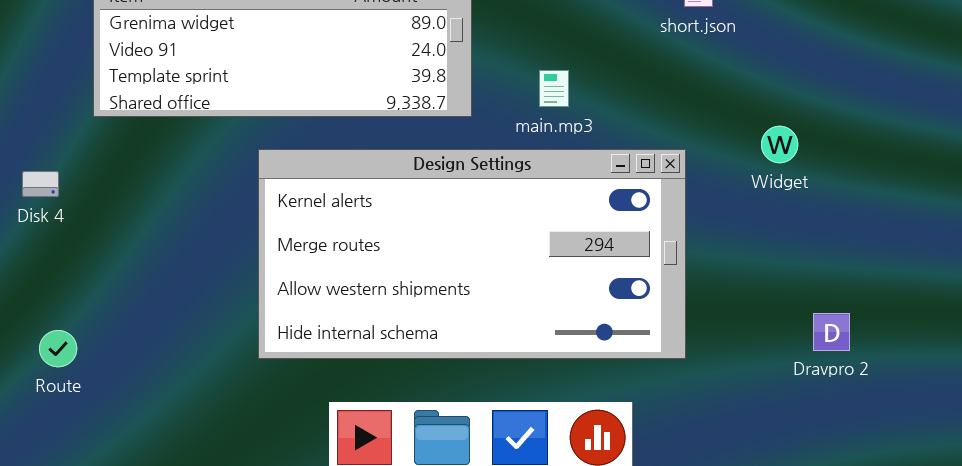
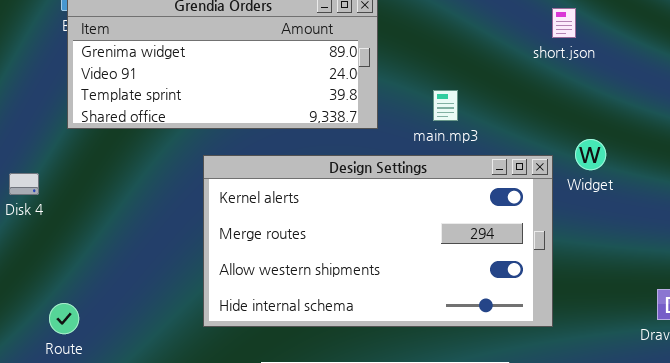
Widget: [761,126,798,163] -> [575,139,606,170], moved
Route: [39,330,77,367] -> [49,303,79,334], moved

